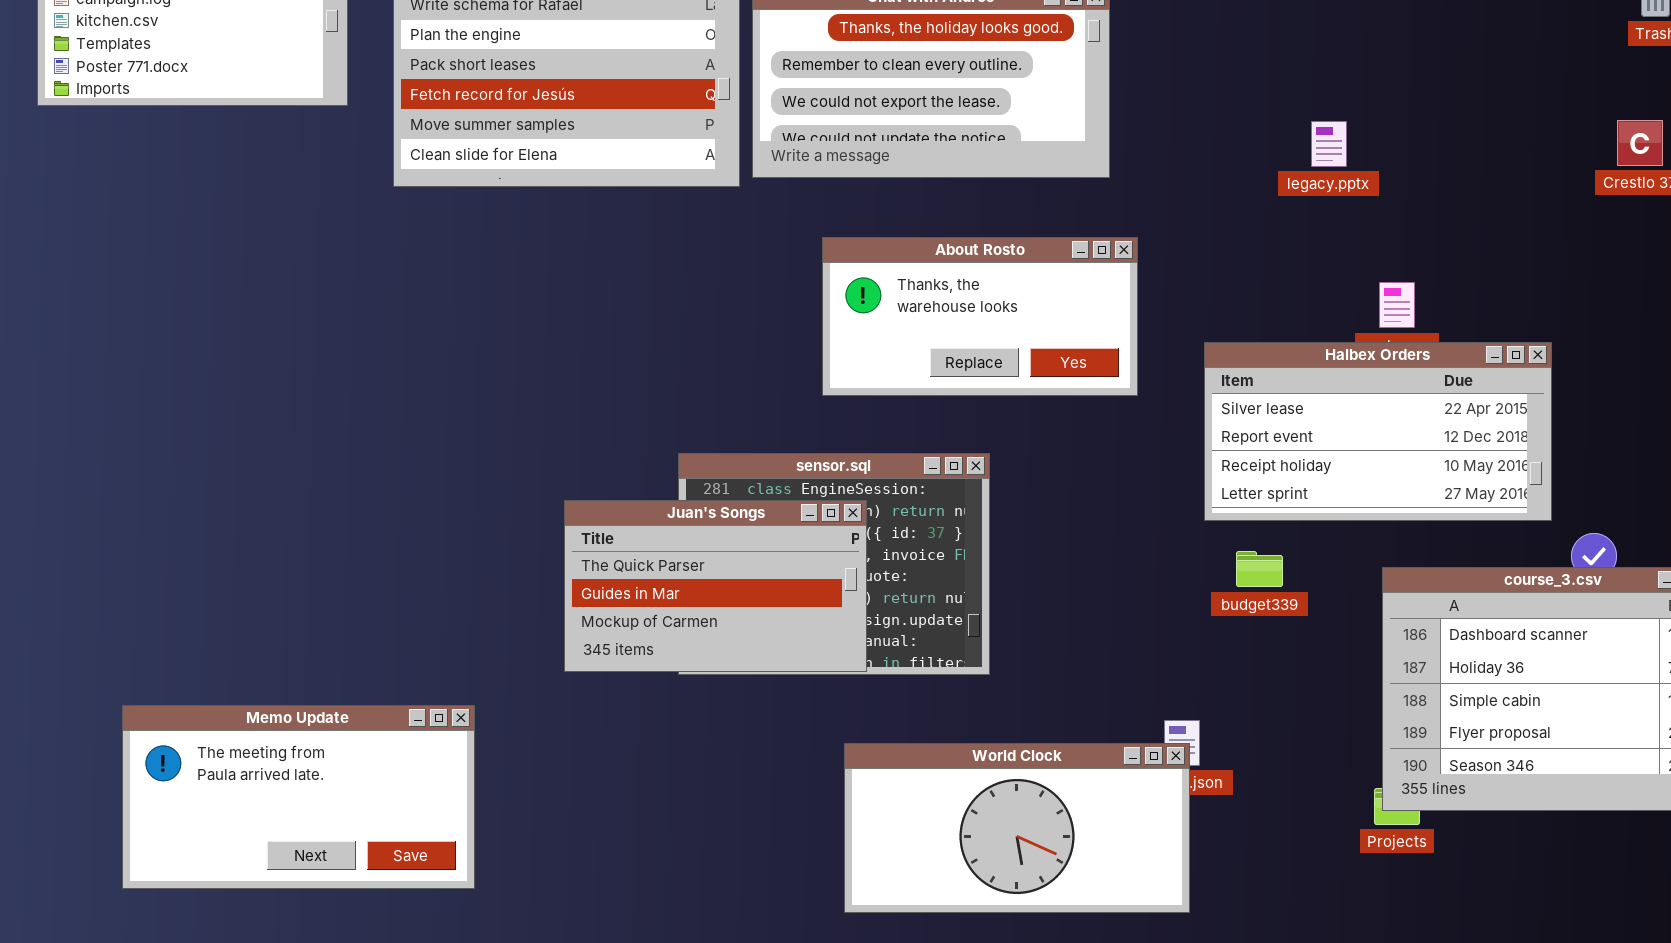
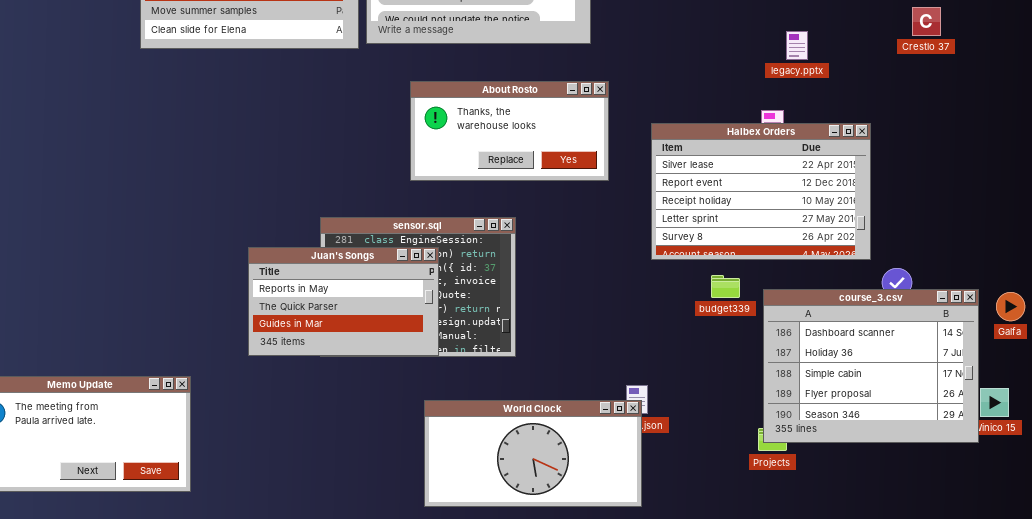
legacy.pptx: [1311,121,1347,167] -> [786,31,808,60], moved
Halbex Orders: [1204,342,1552,521] -> [651,123,871,260], resized
Juan's Songs: [564,500,867,672] -> [248,247,439,356], scrolled up 1 row
budget339: [1236,551,1283,587] -> [711,275,740,298], moved

